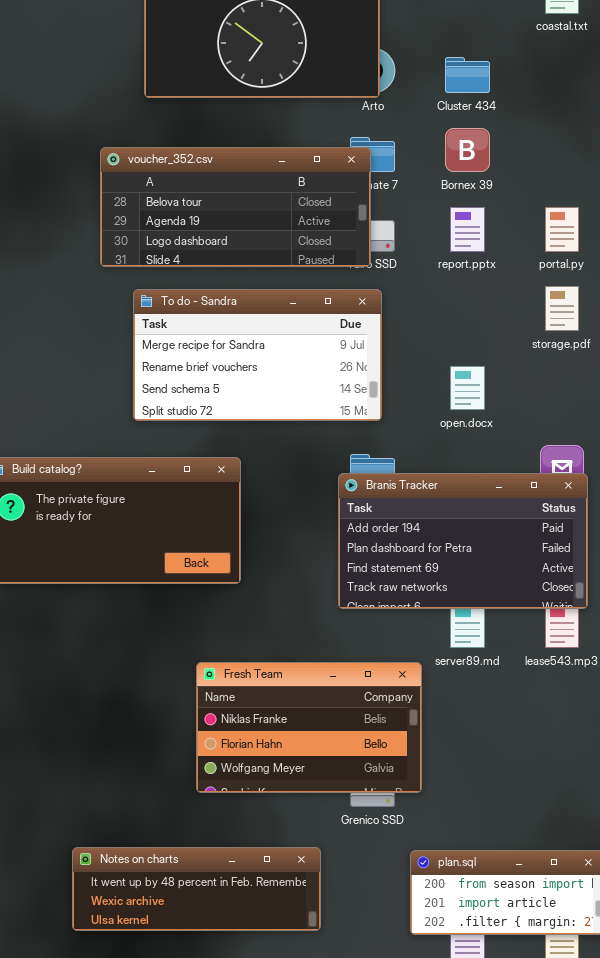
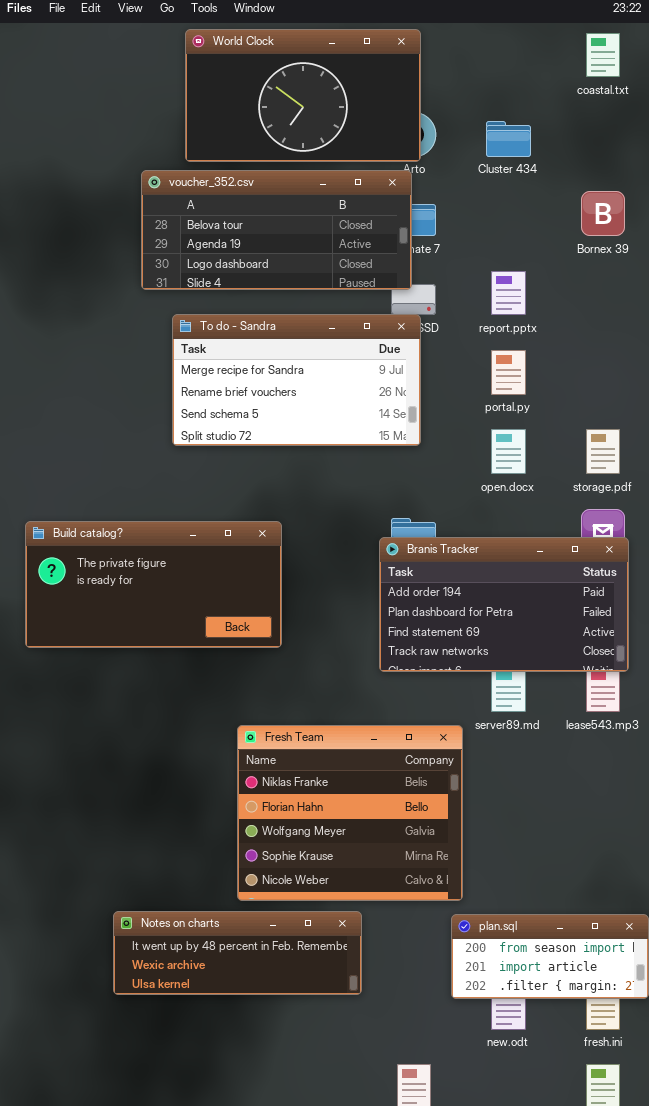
Bornex 39: [445,128,490,172] -> [581,191,625,236], moved
voucher_352.csv: [100,147,371,267] -> [141,170,412,290], moved
portal.py: [545,207,579,252] -> [491,350,526,395], moved
storage.pdf: [545,286,579,331] -> [586,429,620,474], moved
To do - Sandra: [133,289,382,421] -> [172,314,421,446], moved
Fresh Team: [196,662,422,793] -> [237,725,463,901], resized

